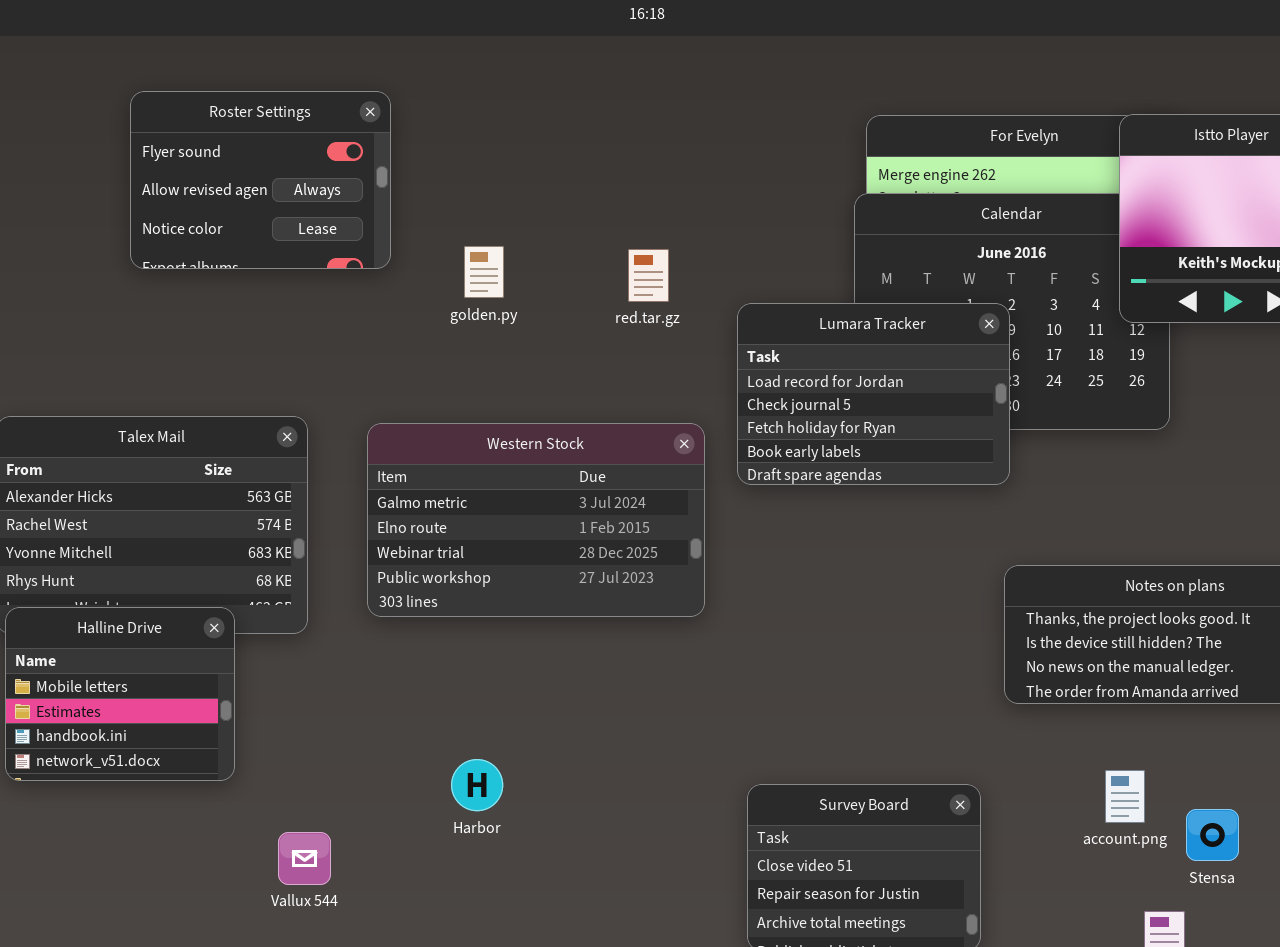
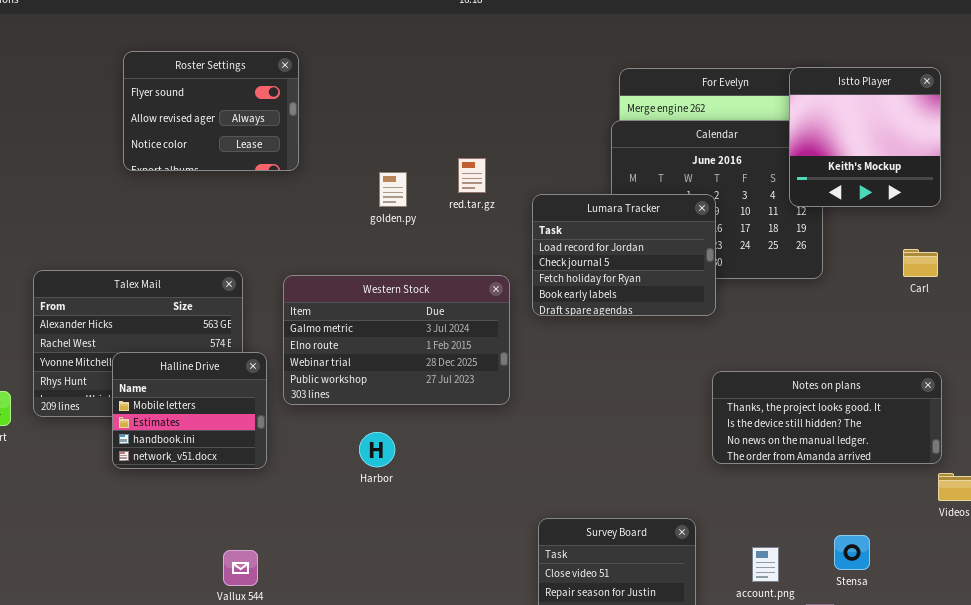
golden.py: [464,246,504,298] -> [379,172,407,207], moved
Halline Drive: [5,607,235,781] -> [112,352,267,469], moved
Harbor: [451,759,503,811] -> [359,432,395,467], moved
account.png: [1105,770,1145,823] -> [752,547,779,582], moved

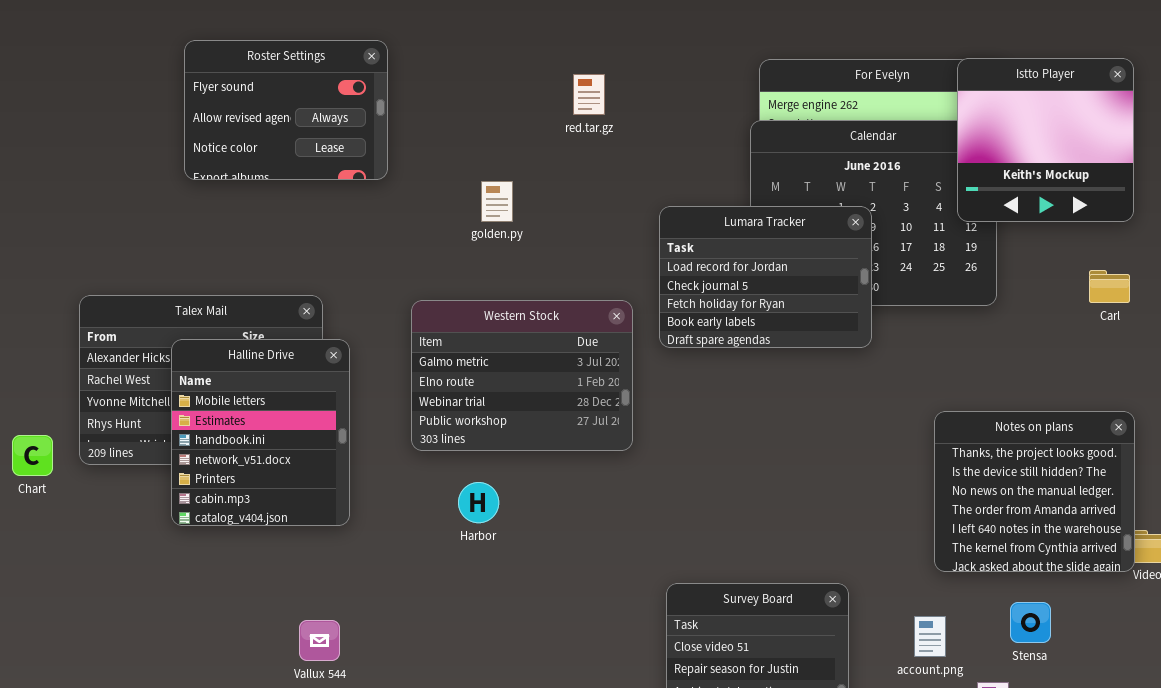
red.tar.gz: [458,158,486,193] -> [573,74,605,115], moved
Western Stock: [283,275,510,405] -> [411,300,633,451], resized
Halline Drive: [112,352,267,469] -> [171,339,350,526], resized
Notes on plans: [712,371,942,464] -> [934,411,1135,572], resized

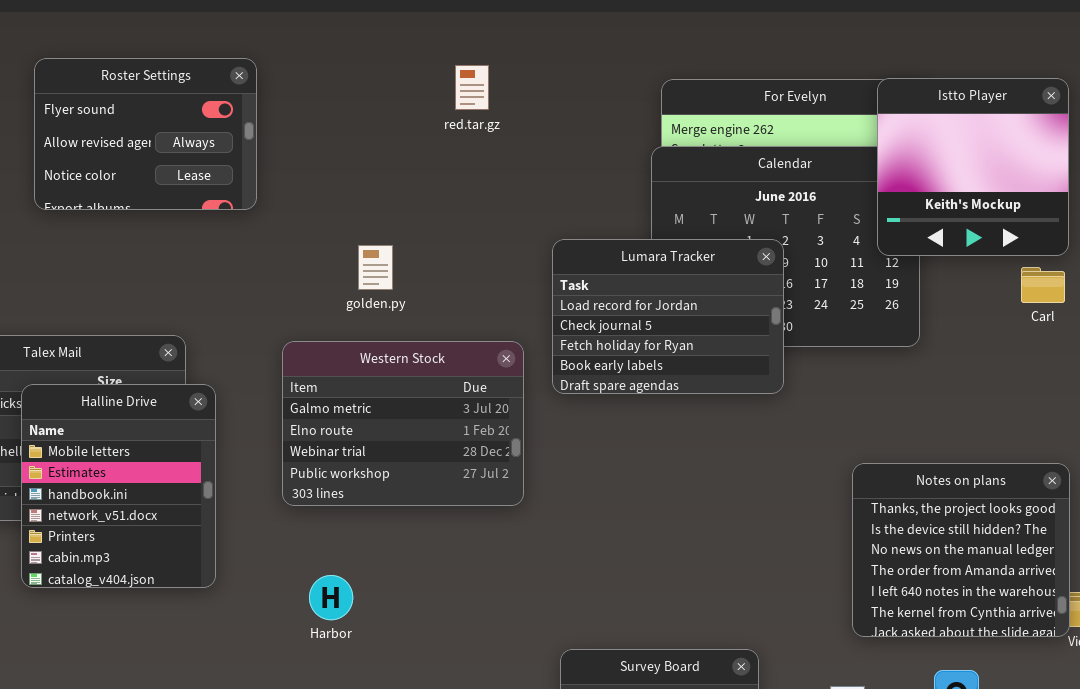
red.tar.gz: [573,74,605,115] -> [455,65,489,110], moved
golden.py: [481,181,513,222] -> [358,245,393,290], moved
Carl: [1089,270,1130,303] -> [1021,267,1065,303], moved
Harbor: [458,482,499,523] -> [309,575,353,620], moved

